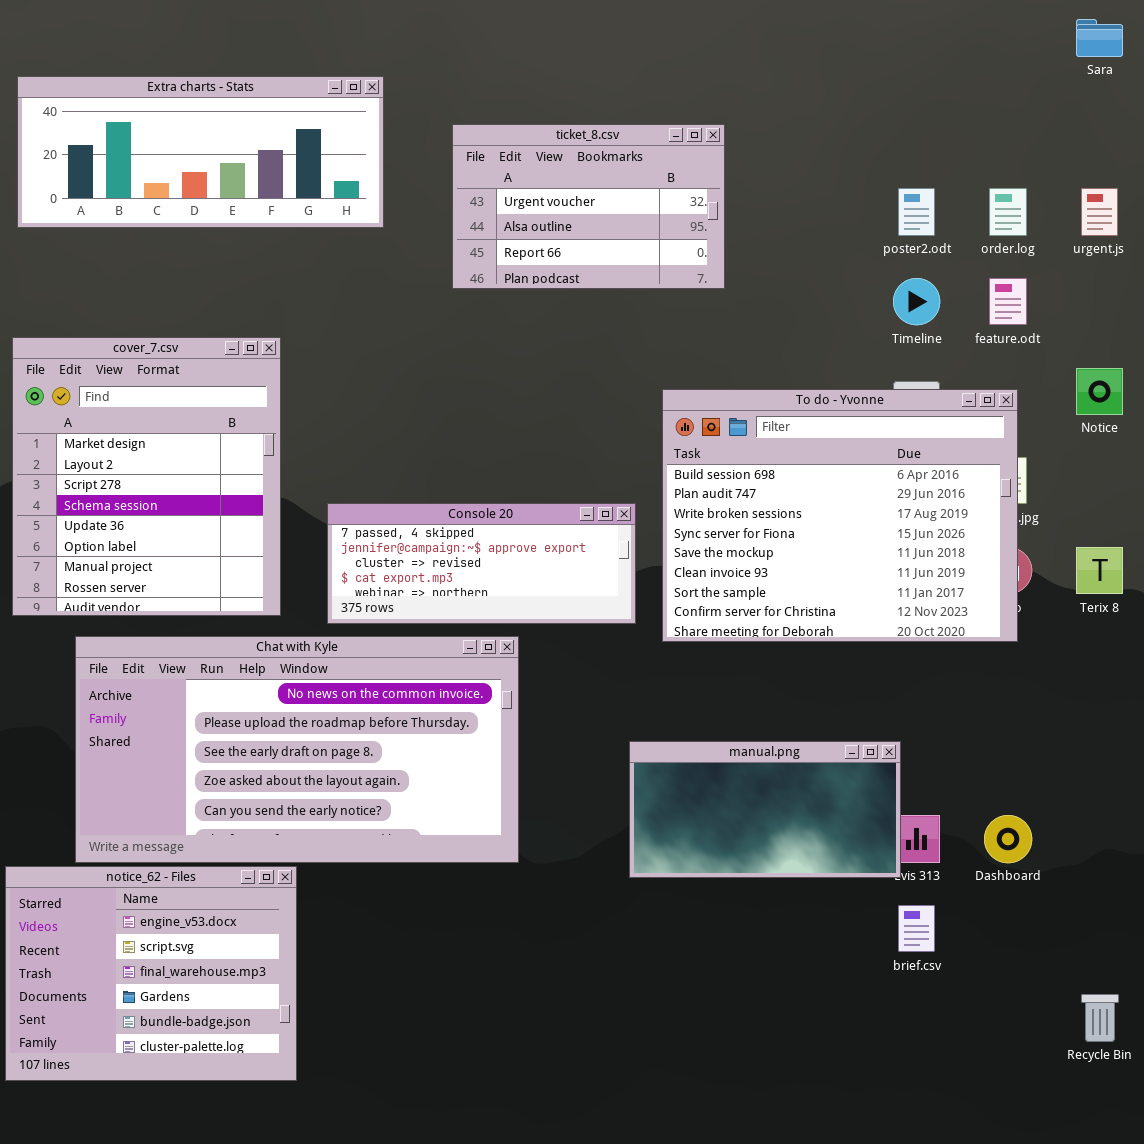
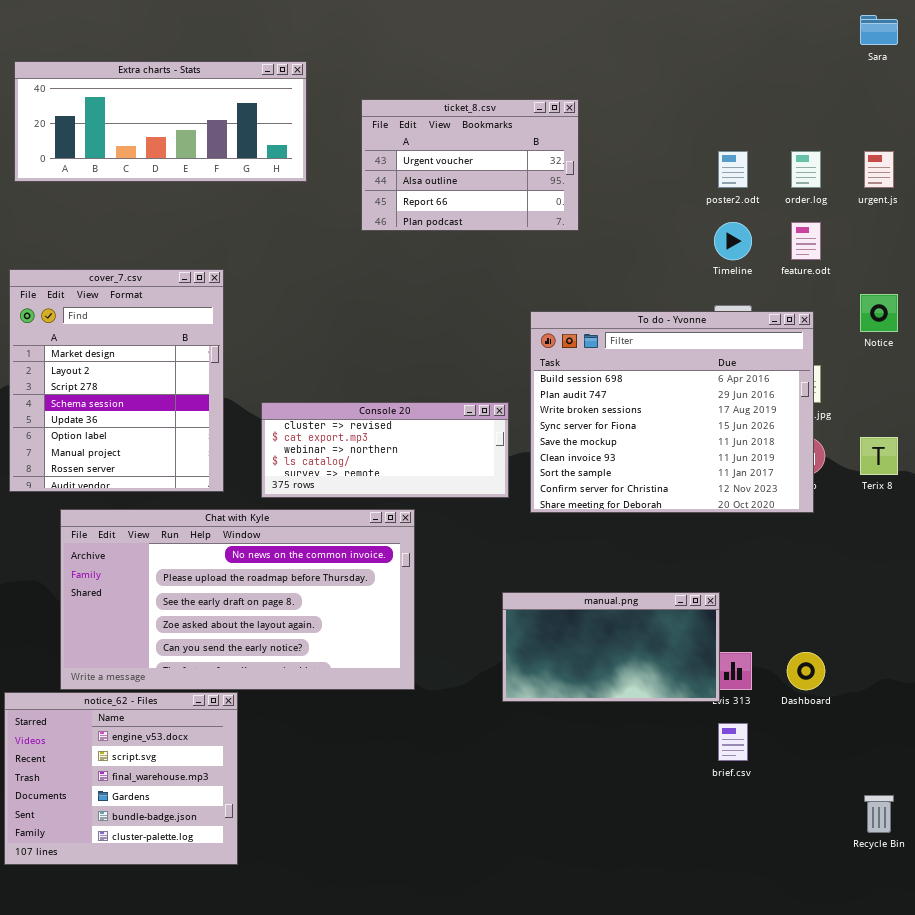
Console 20: [327,503,636,624] -> [261,402,509,498], scrolled down 2 rows

